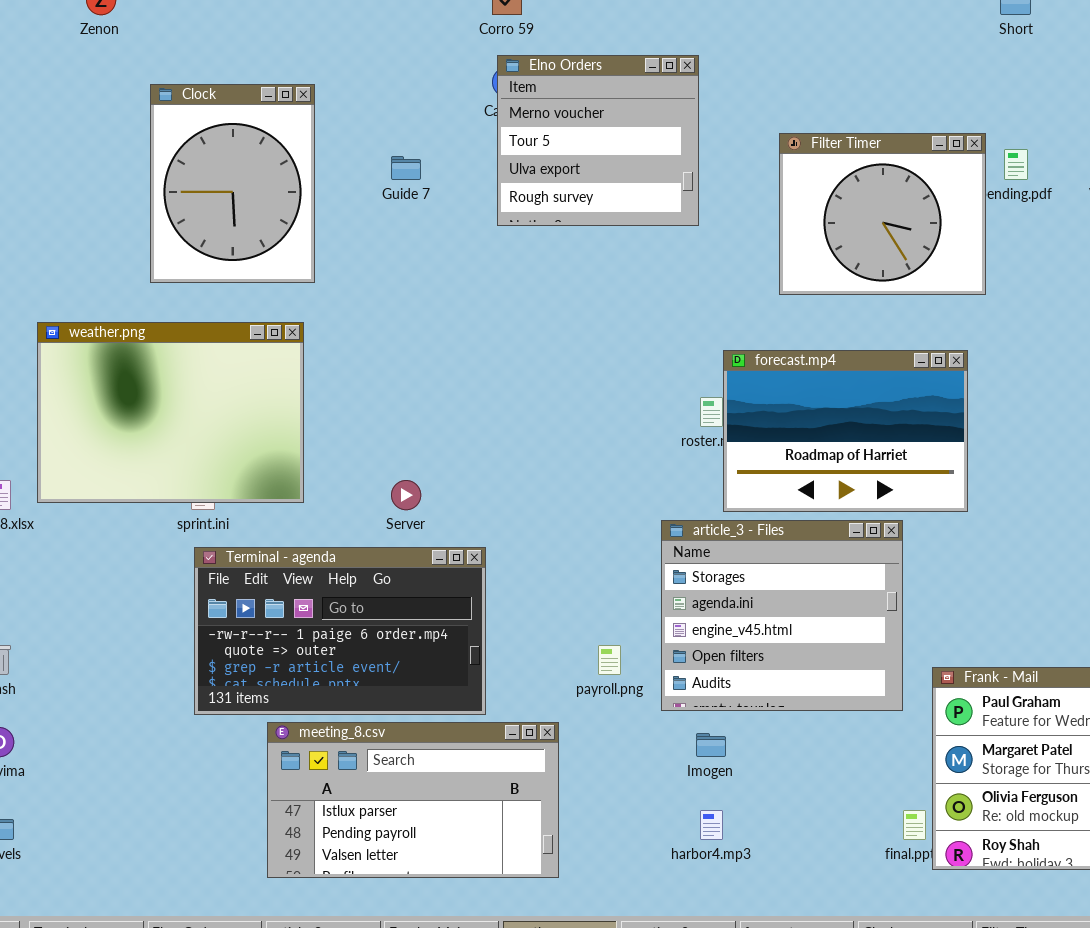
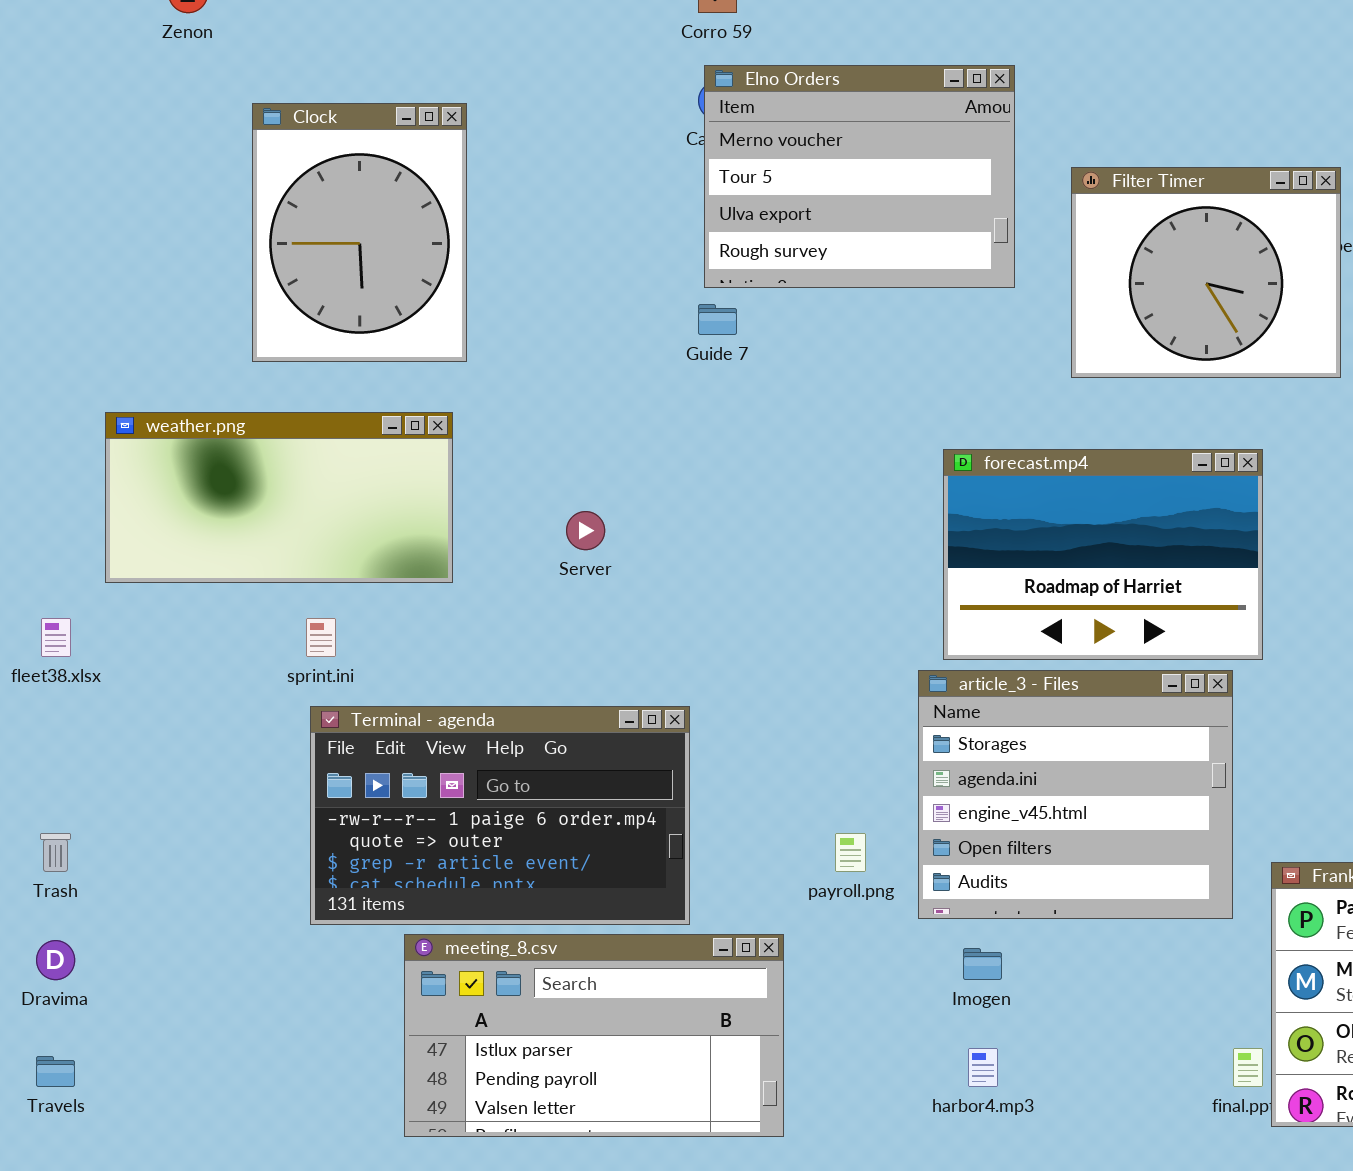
Elno Orders: [497,55,699,226] -> [704,65,1015,288], resized
Guide 7: [391,156,421,180] -> [698,304,737,335], moved
weather.png: [37,322,304,503] -> [105,412,453,583], resized
forecast.mp4: [723,350,968,512] -> [943,449,1263,660], moved
Server: [391,480,421,510] -> [566,511,605,550], moved

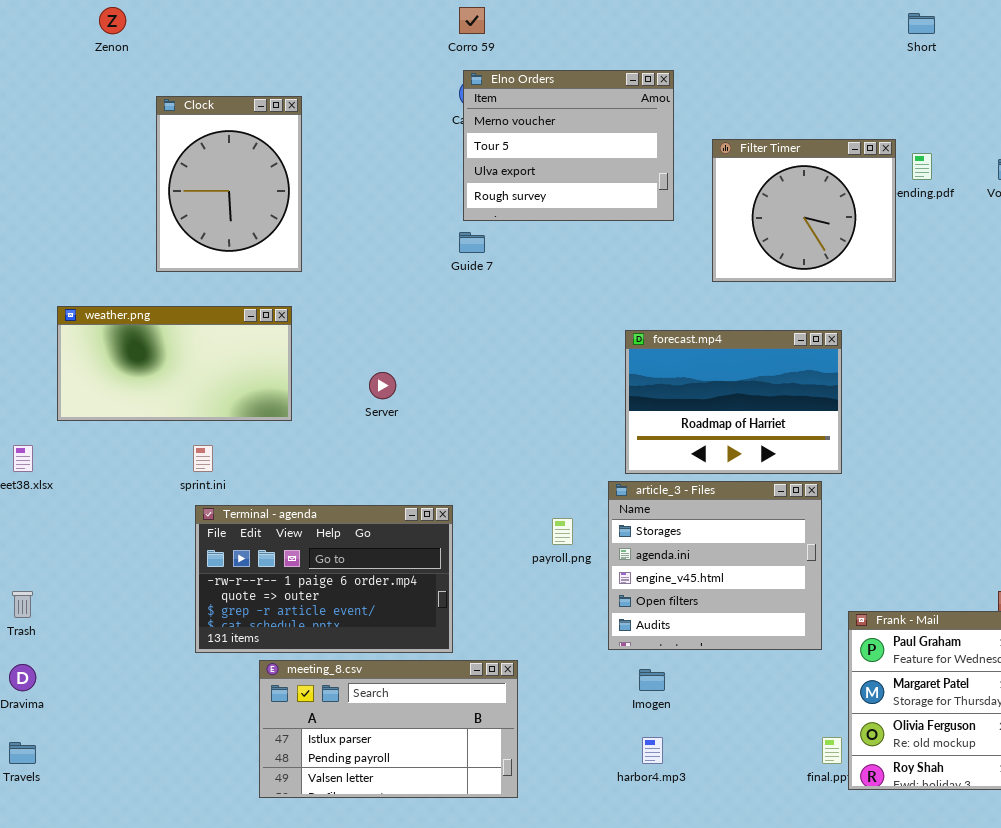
payroll.png: [835,833,866,872] -> [552,518,573,545], moved

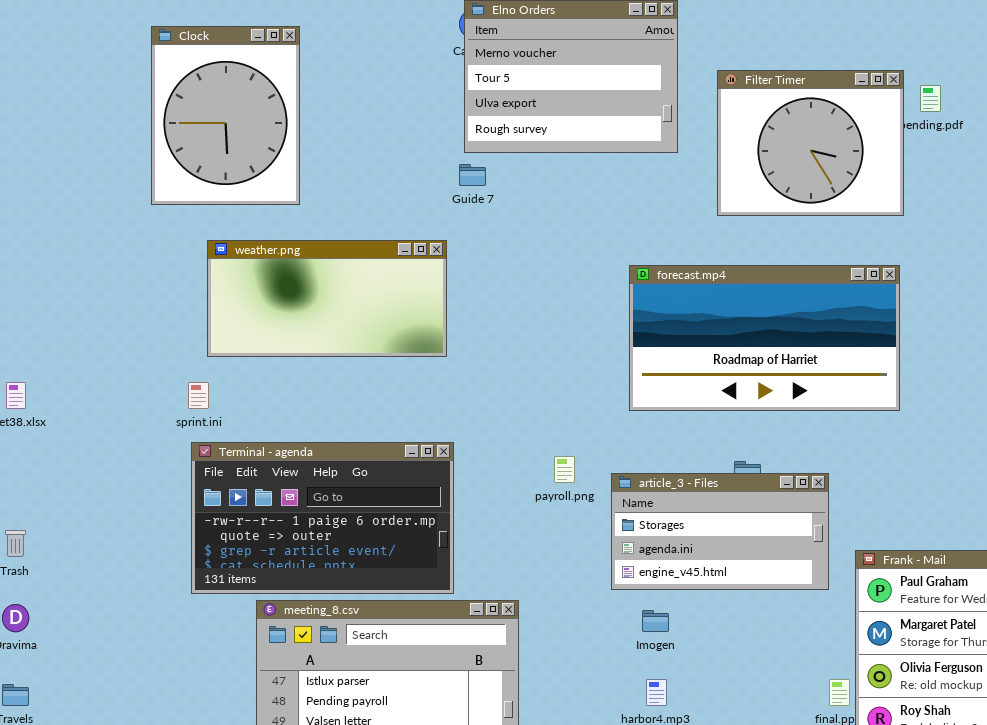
weather.png: [57,306,292,421] -> [207,240,447,357], moved
forecast.mp4: [625,330,842,474] -> [629,265,900,411], resized
article_3 - Files: [608,481,822,650] -> [611,473,829,590], resized

